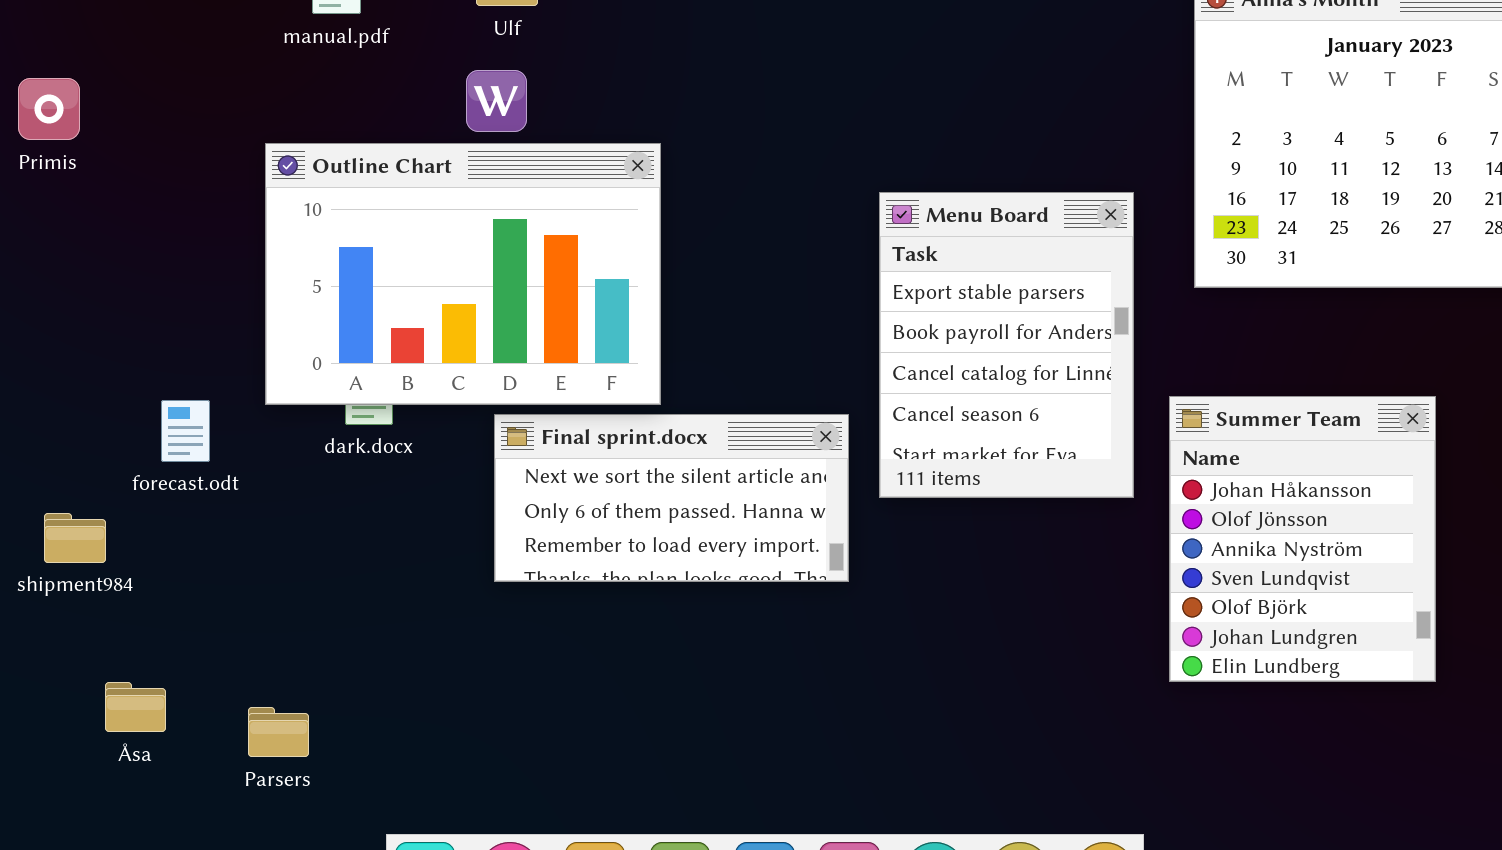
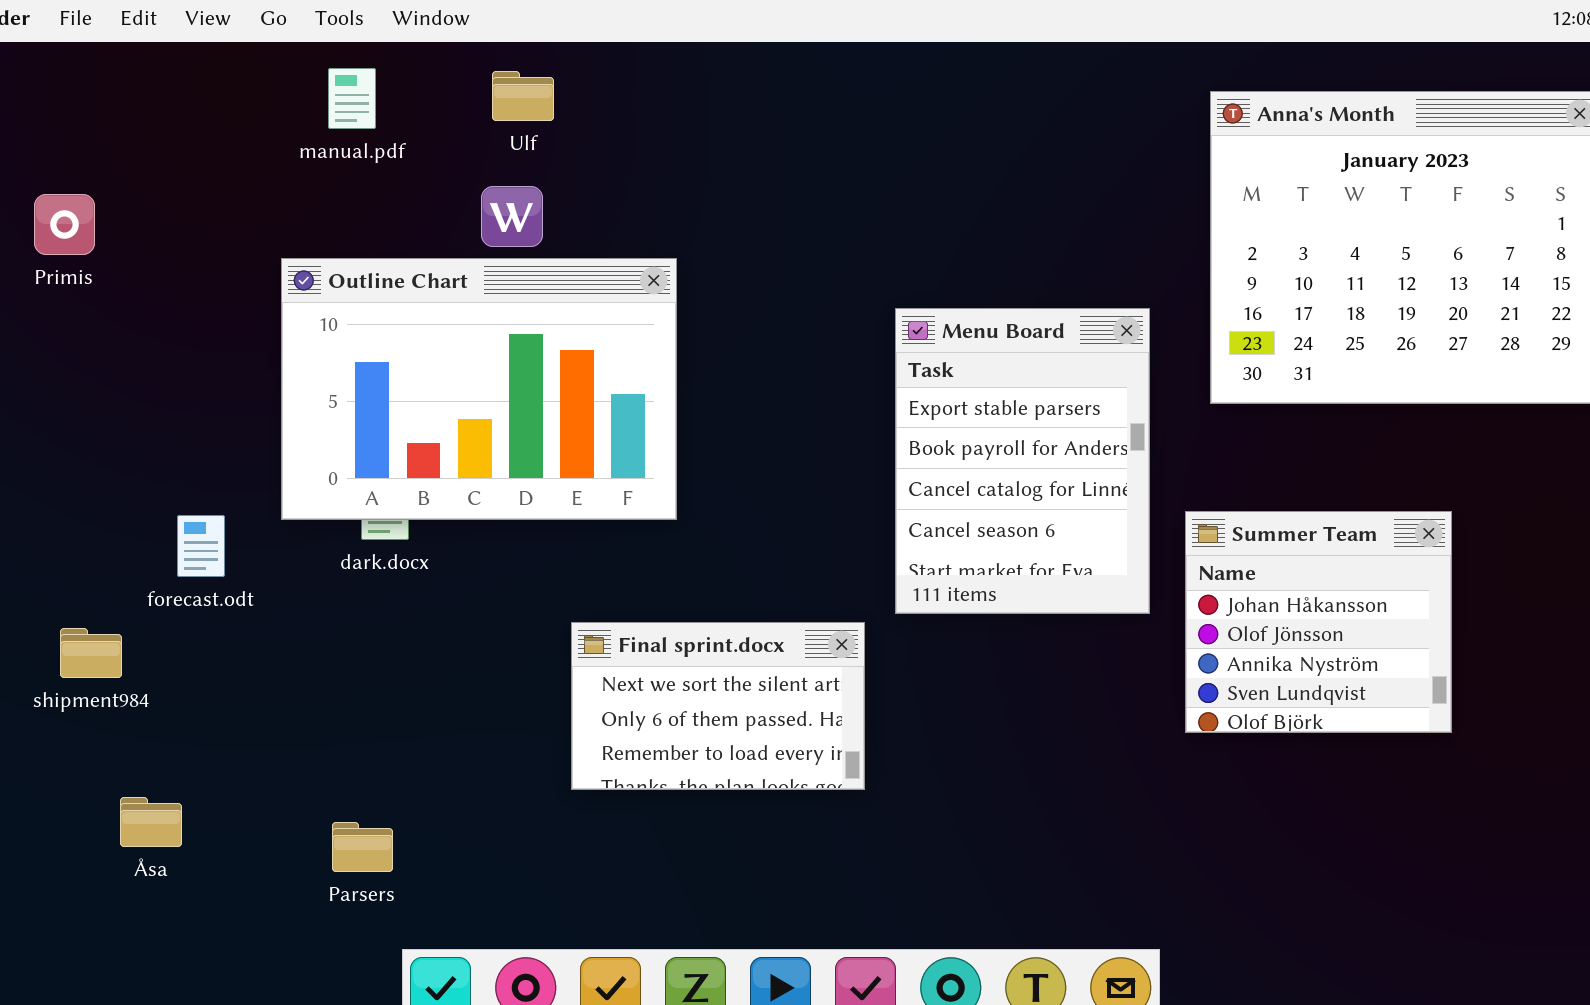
Summer Team: [1169,396,1436,682] -> [1185,511,1452,733], resized
Final sprint.docx: [494,414,849,582] -> [571,622,865,790], moved, resized
Parsers: [248,707,309,757] -> [332,822,393,872], moved

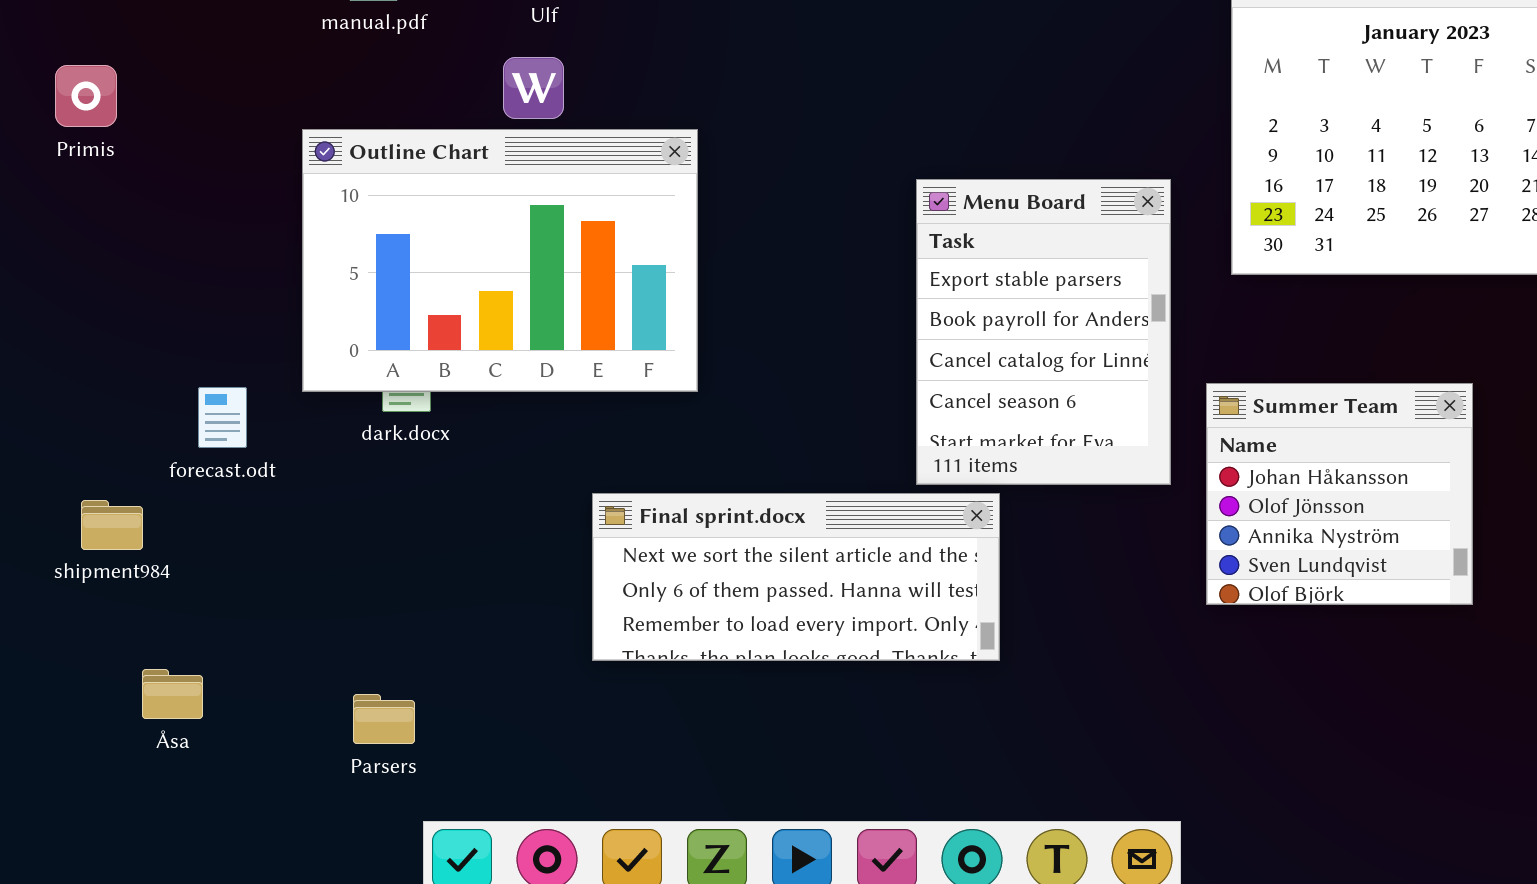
Final sprint.docx: [571,622,865,790] -> [592,493,1000,661], resized

